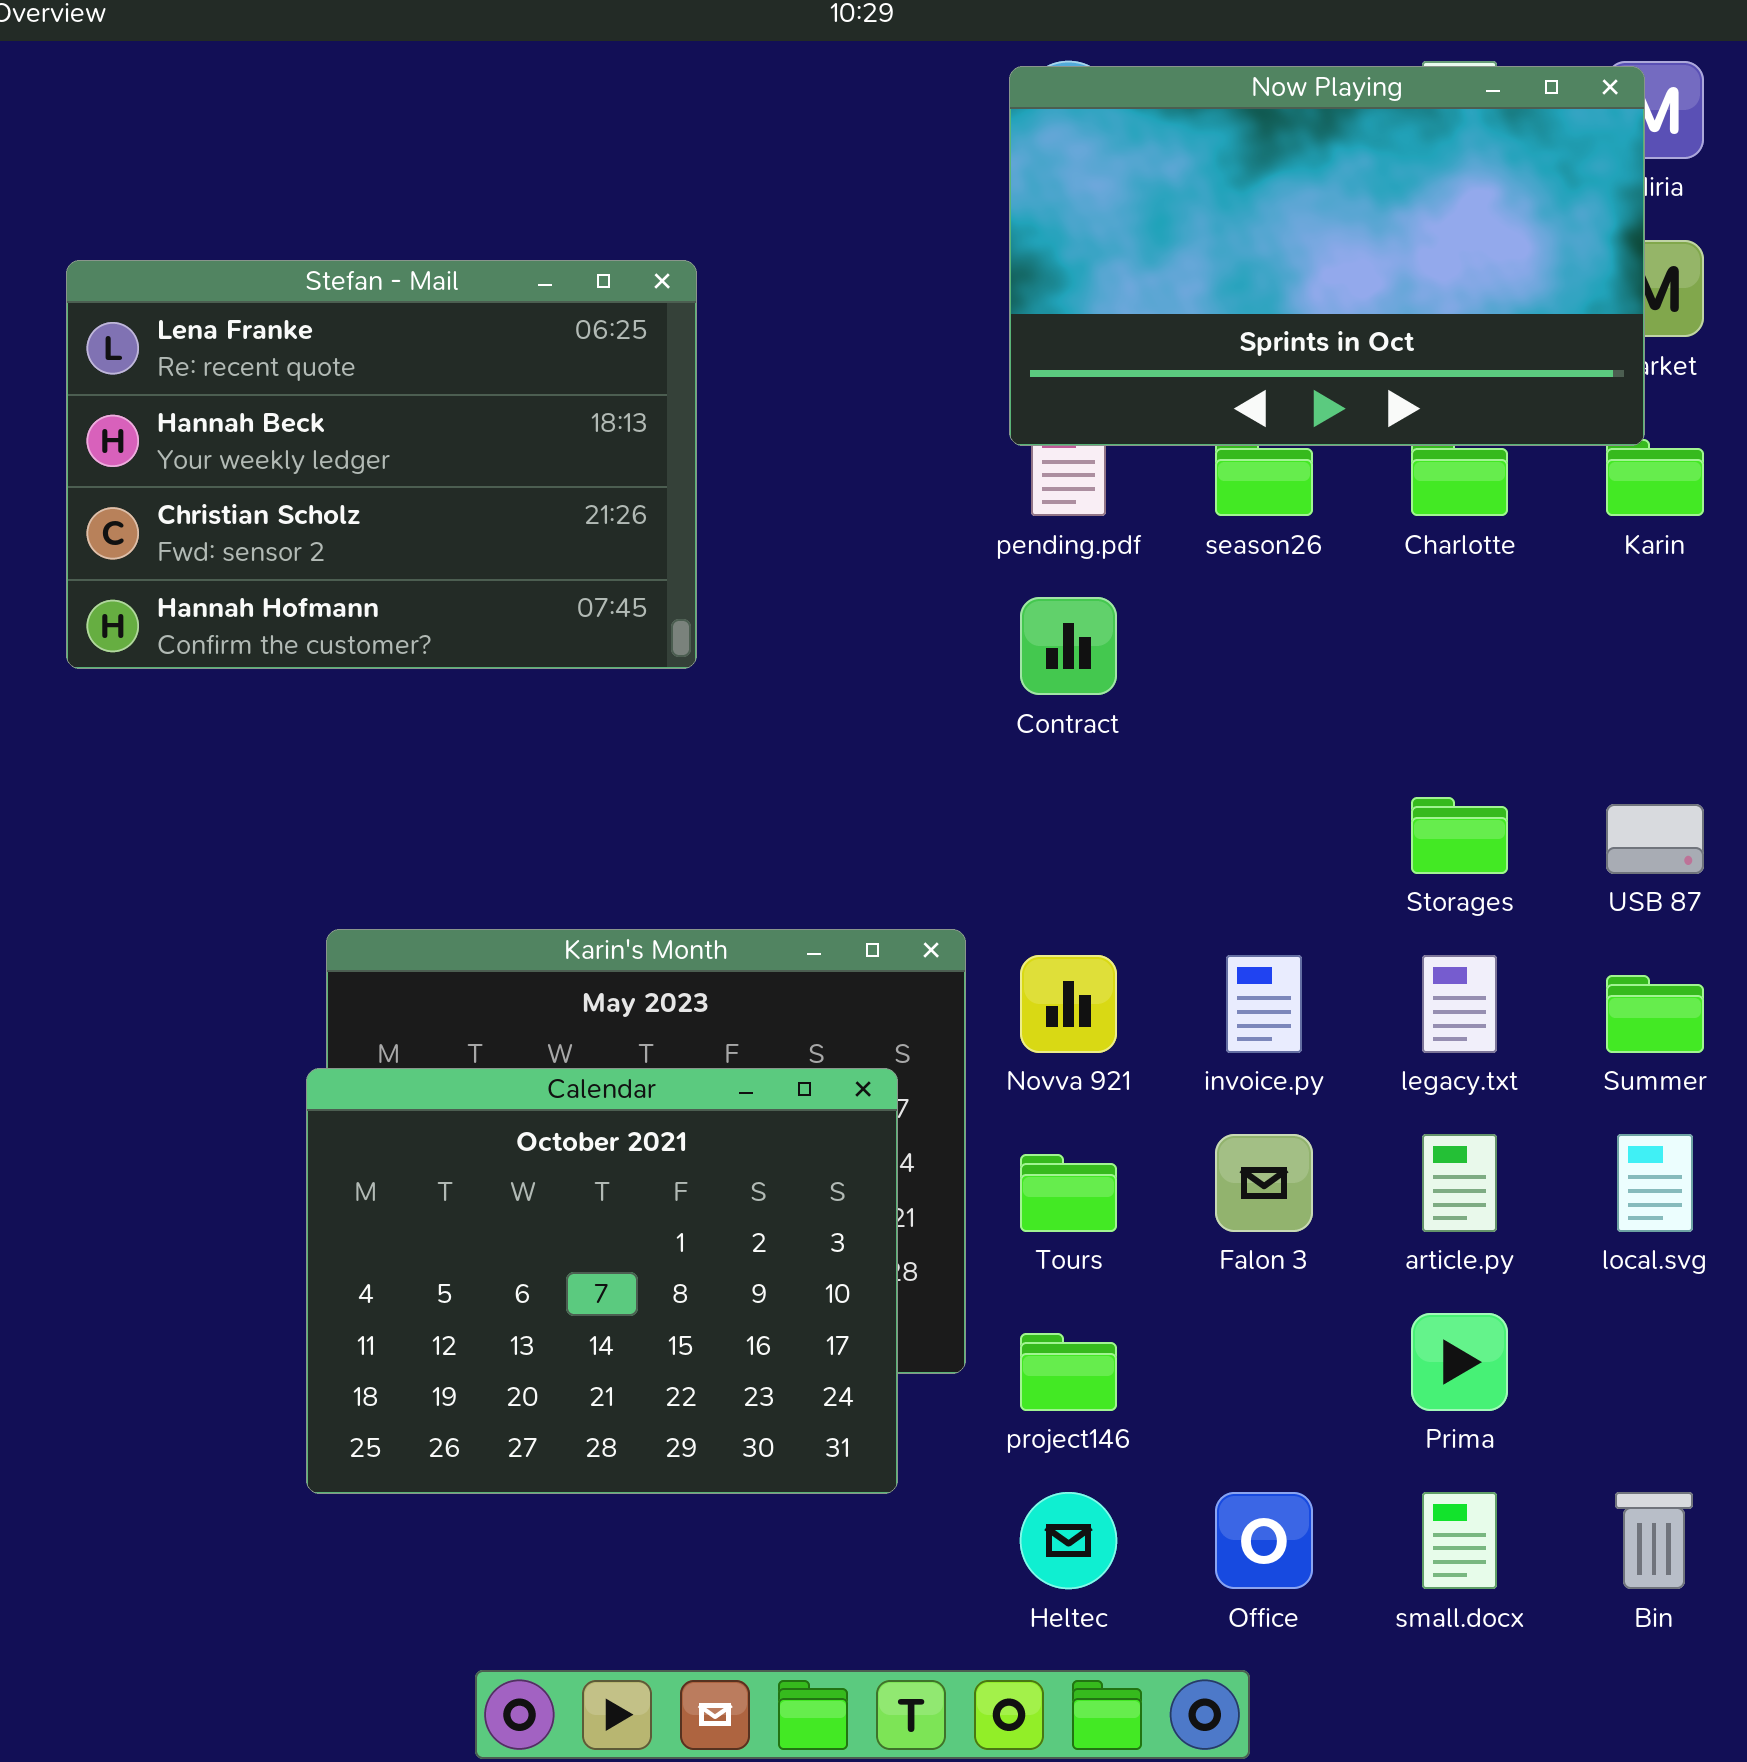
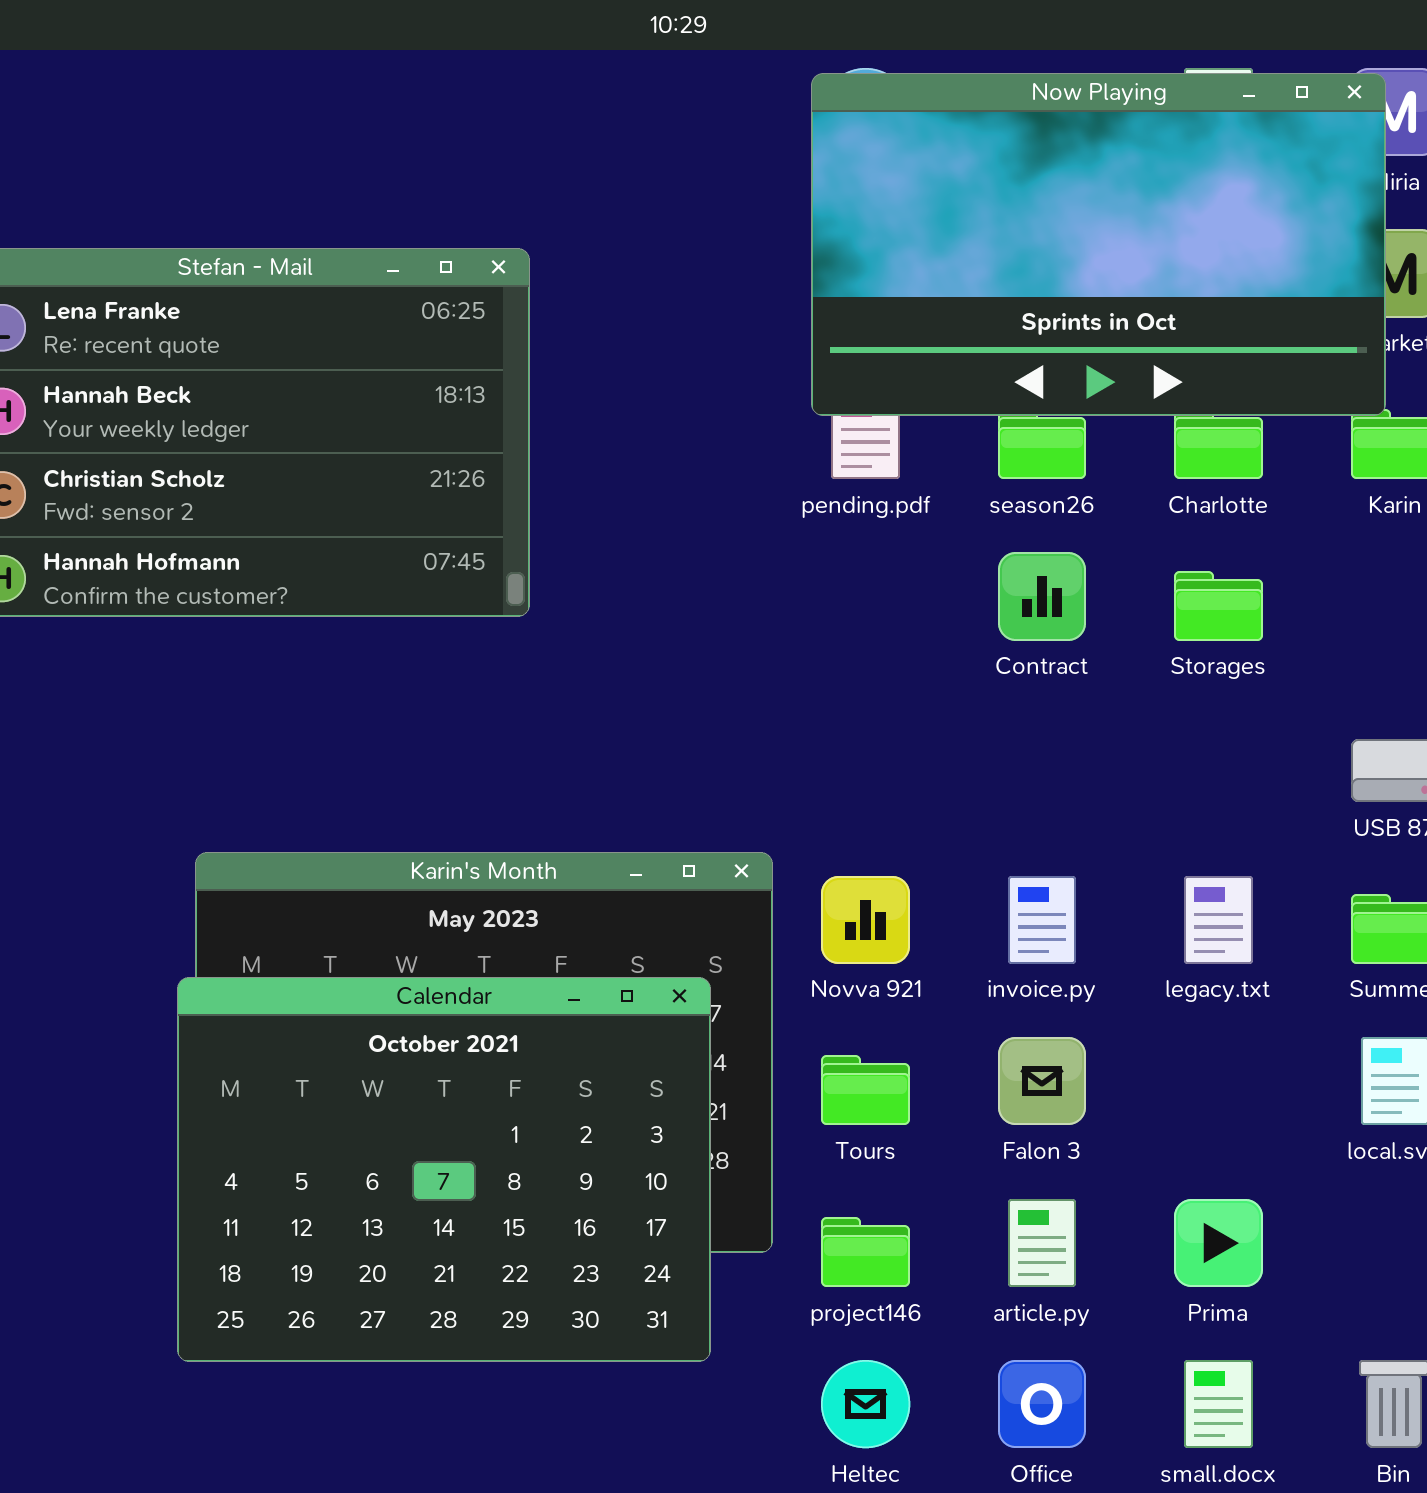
Contract: [1020,597,1117,695] -> [998,552,1086,641], moved
Storages: [1411,797,1508,874] -> [1174,571,1263,641], moved
article.py: [1422,1134,1497,1232] -> [1008,1199,1076,1287], moved

